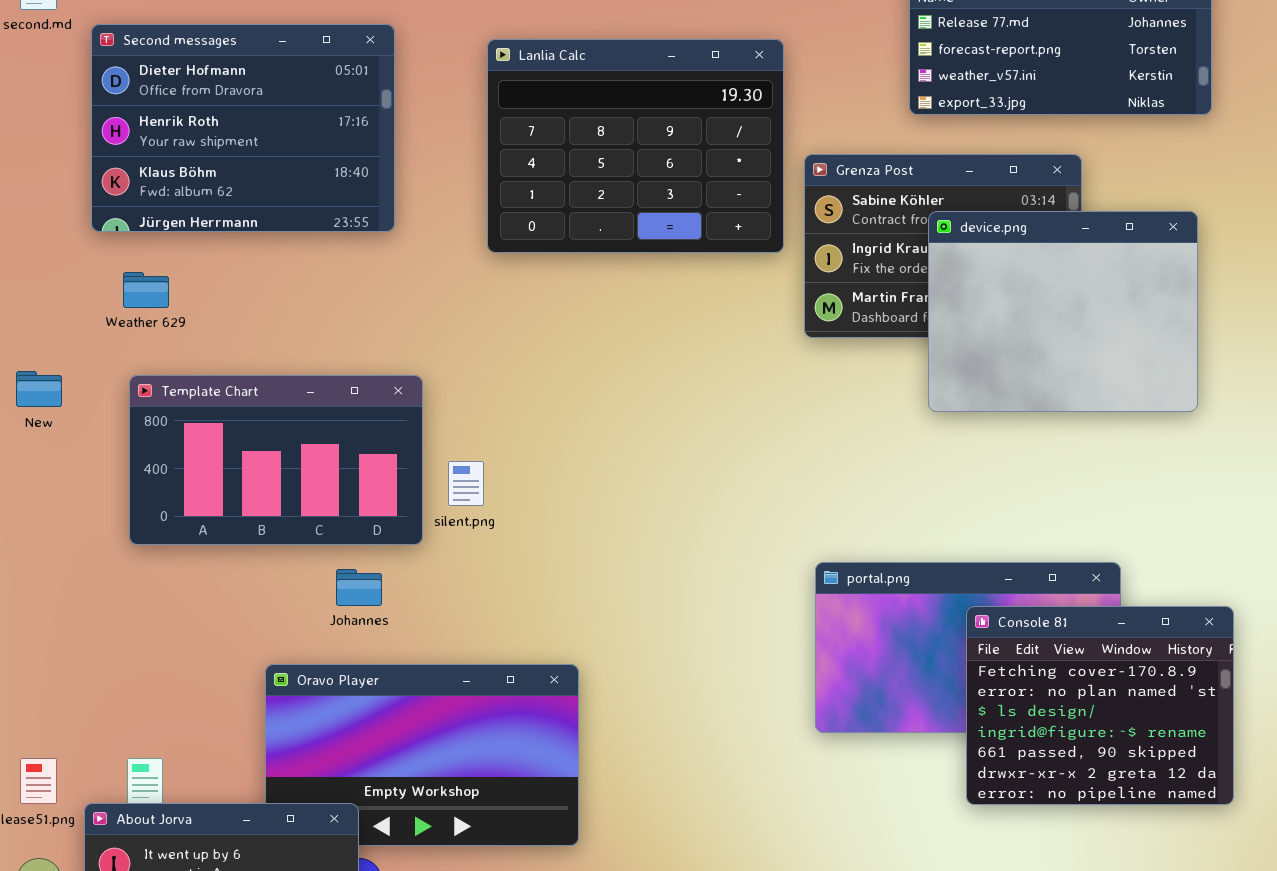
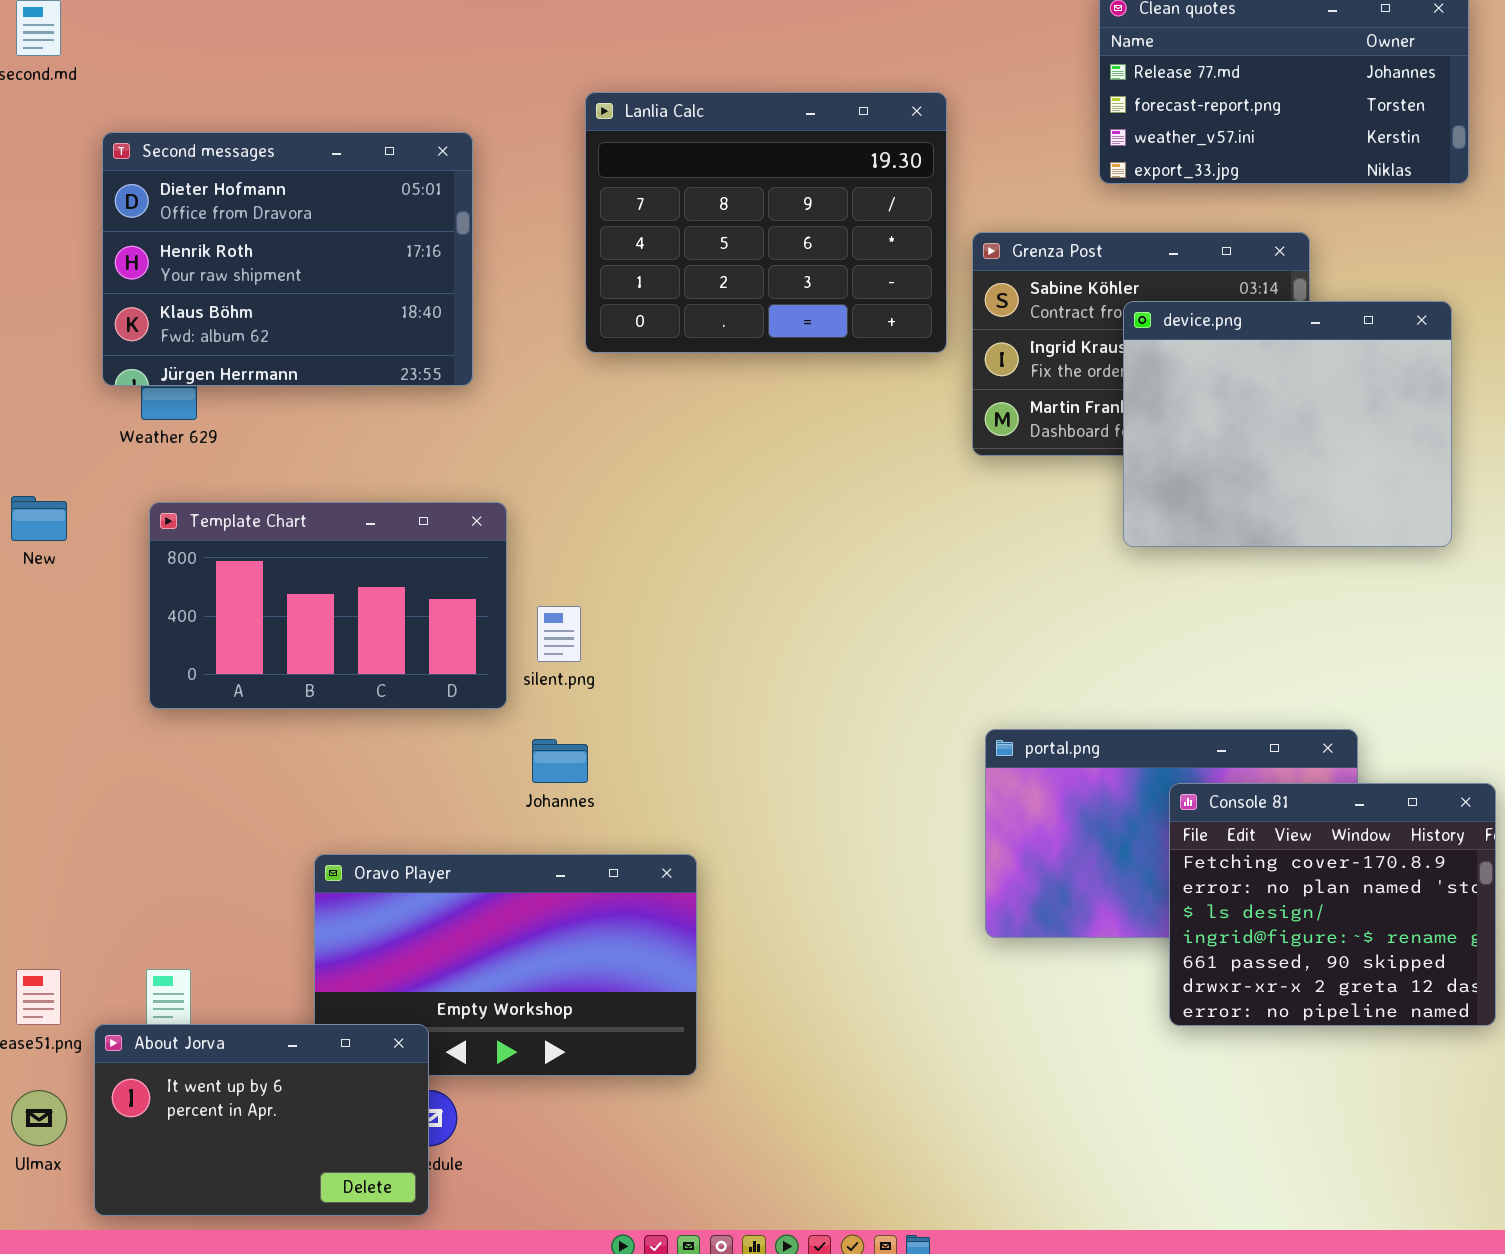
Second messages: [91,24,395,232] -> [102,132,473,386], moved
Johannes: [336,569,382,606] -> [532,739,588,783], moved

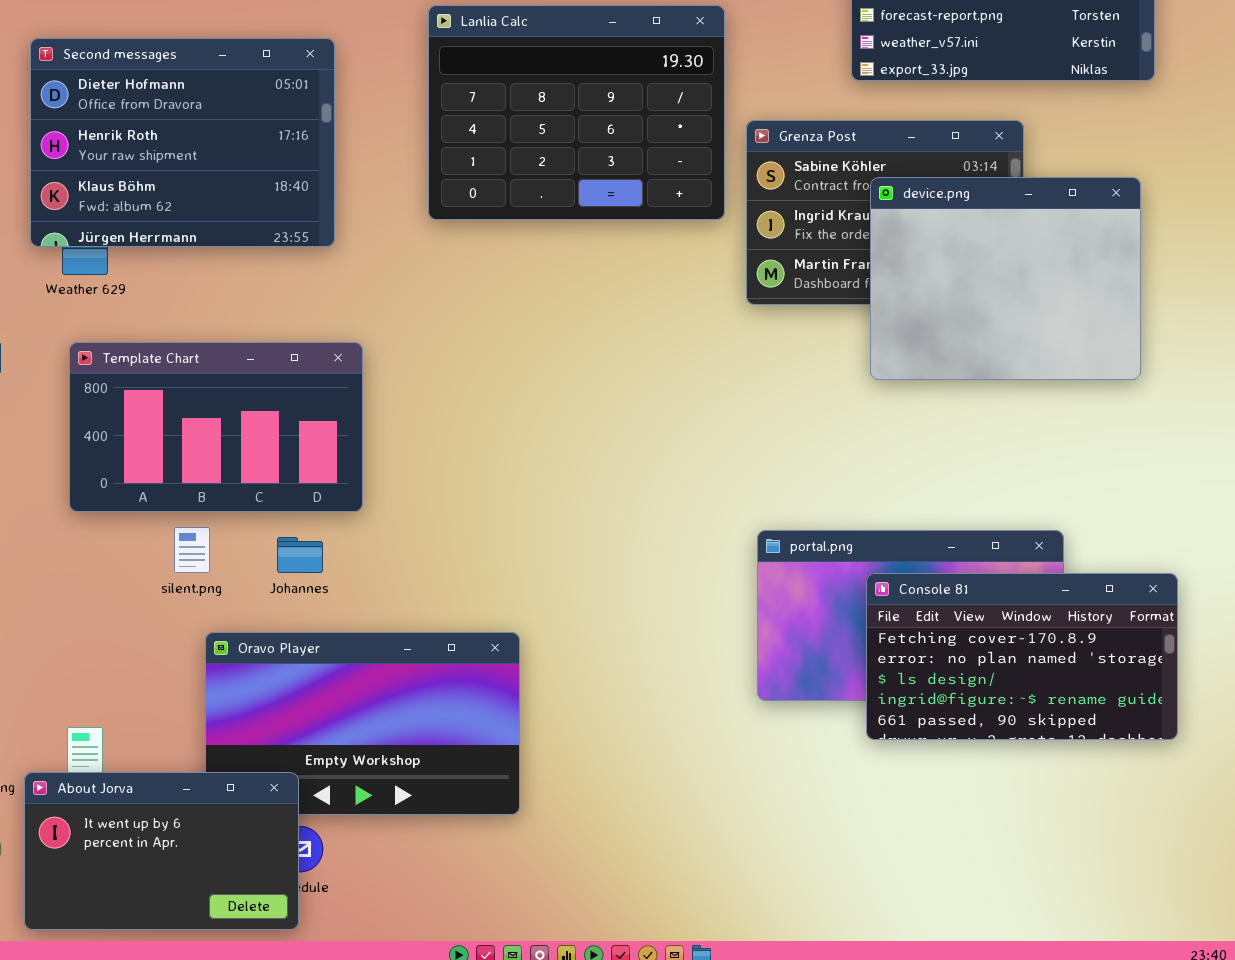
silent.png: [537,606,581,662] -> [174,527,210,573], moved
Johannes: [532,739,588,783] -> [277,537,323,573], moved
Console 81: [1169,783,1496,1026] -> [866,573,1178,740], resized

